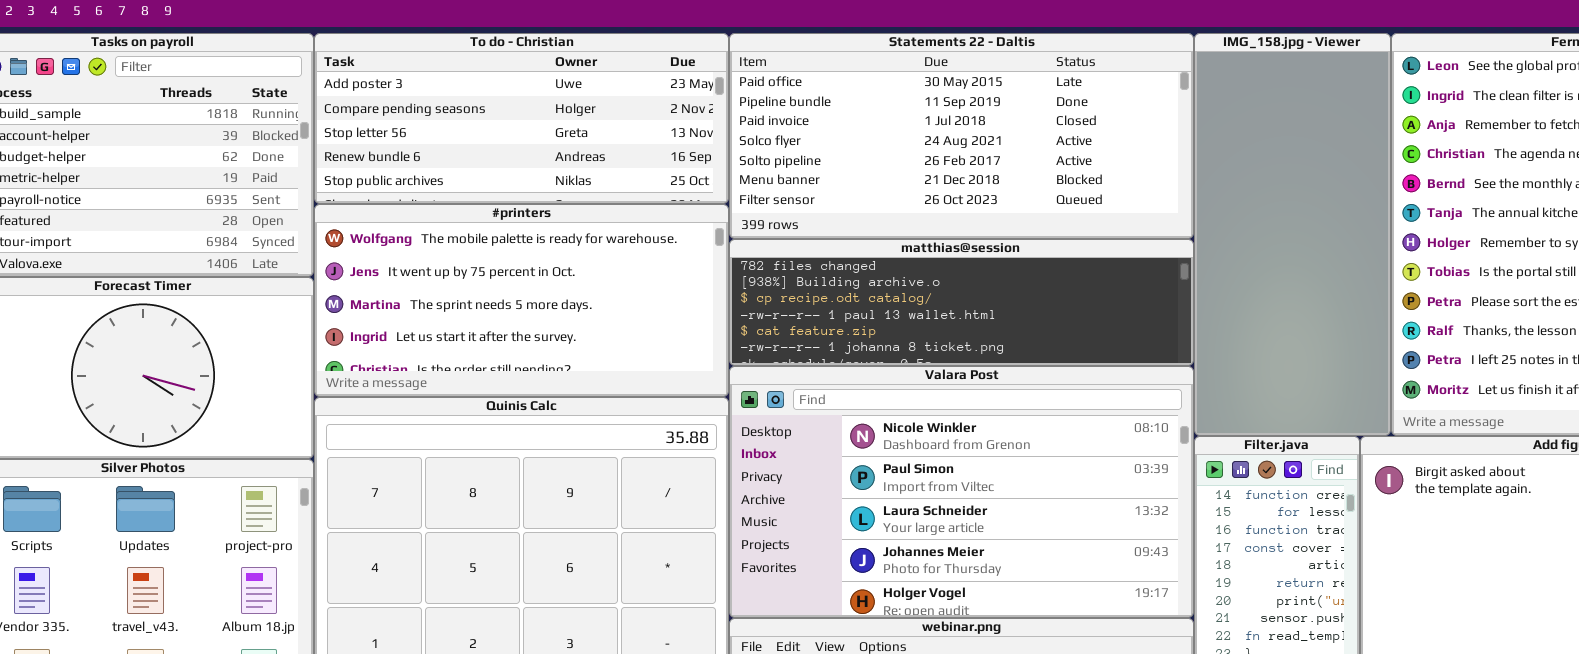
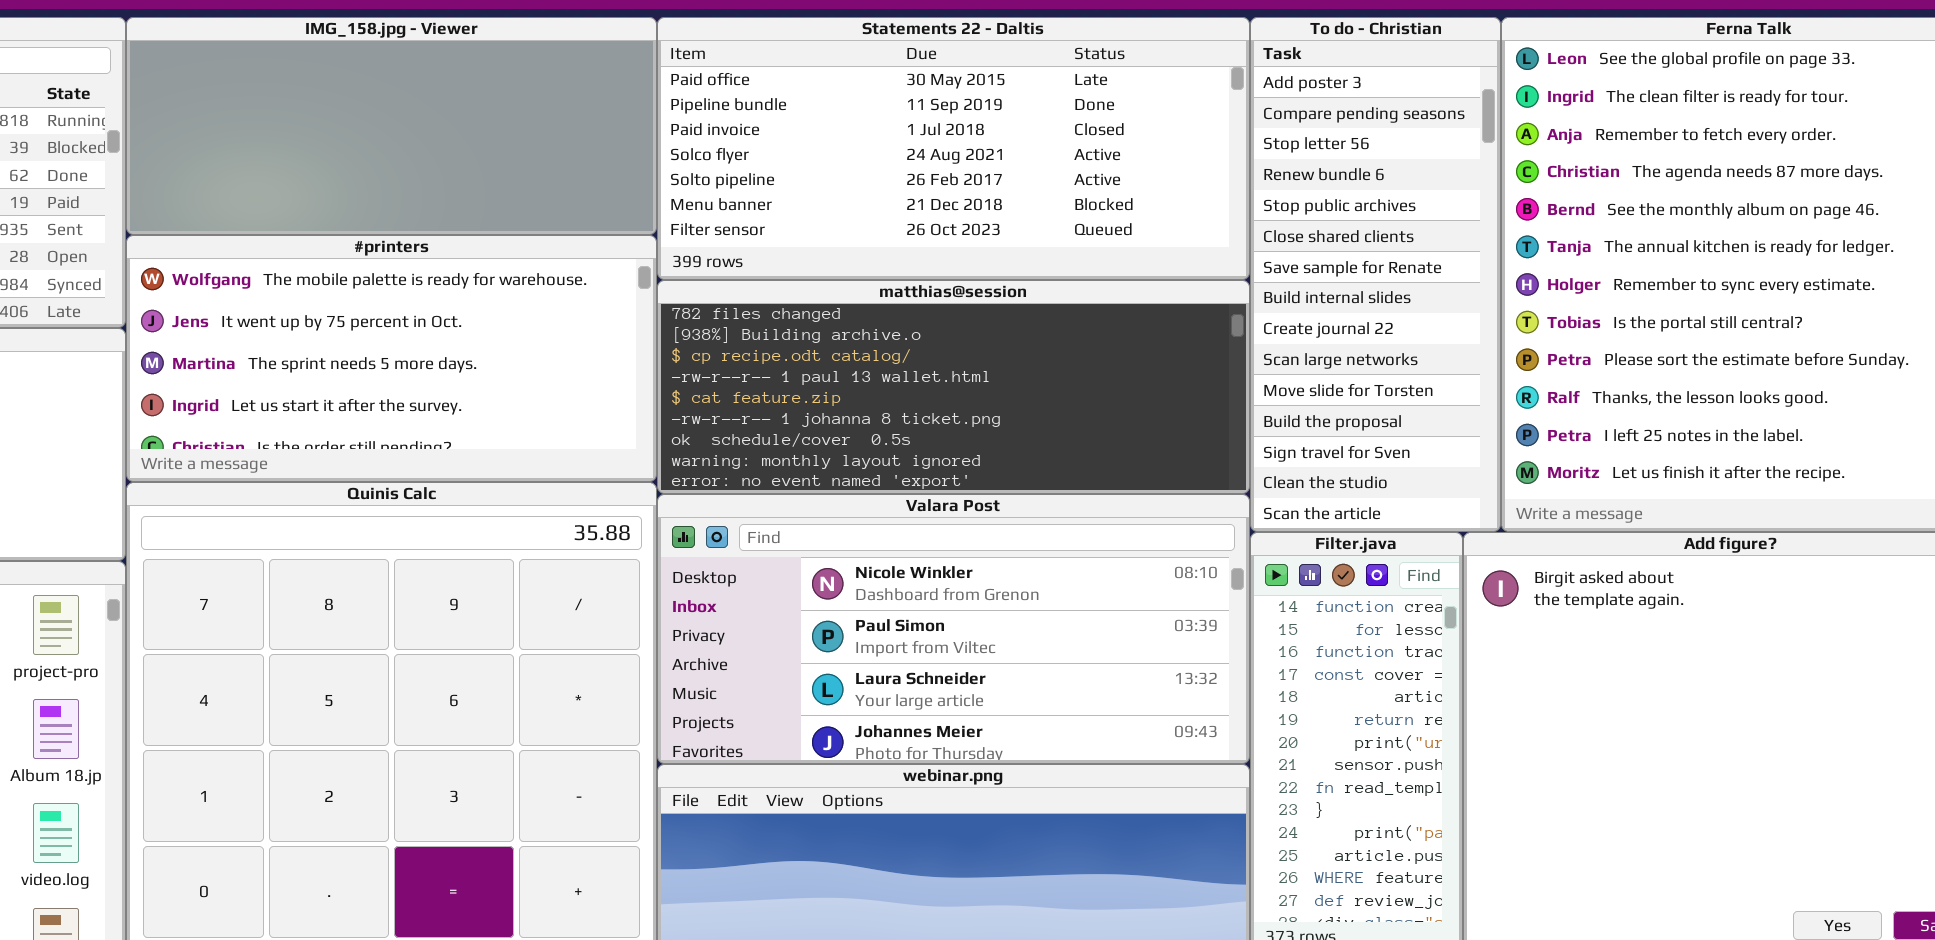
To do - Christian: [314,33,729,204] -> [1250,17,1501,532], moved, resized
IMG_158.jpg - Viewer: [1194,33,1391,436] -> [126,17,657,235], moved, resized
matthias@session: [729,239,1194,366] -> [657,280,1250,494], resized
Valara Post: [729,366,1194,618] -> [657,494,1250,764], resized

